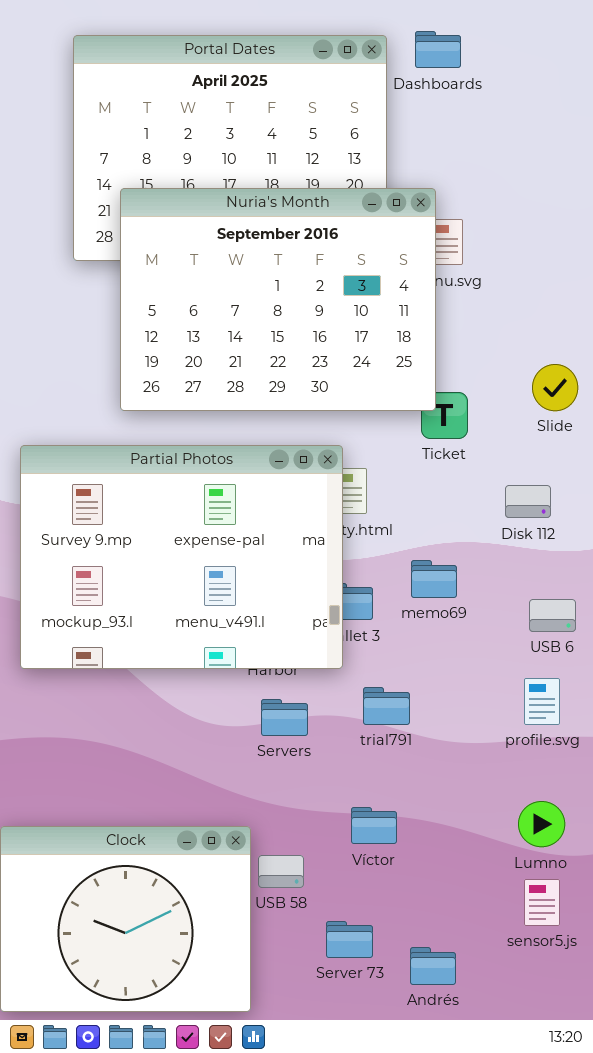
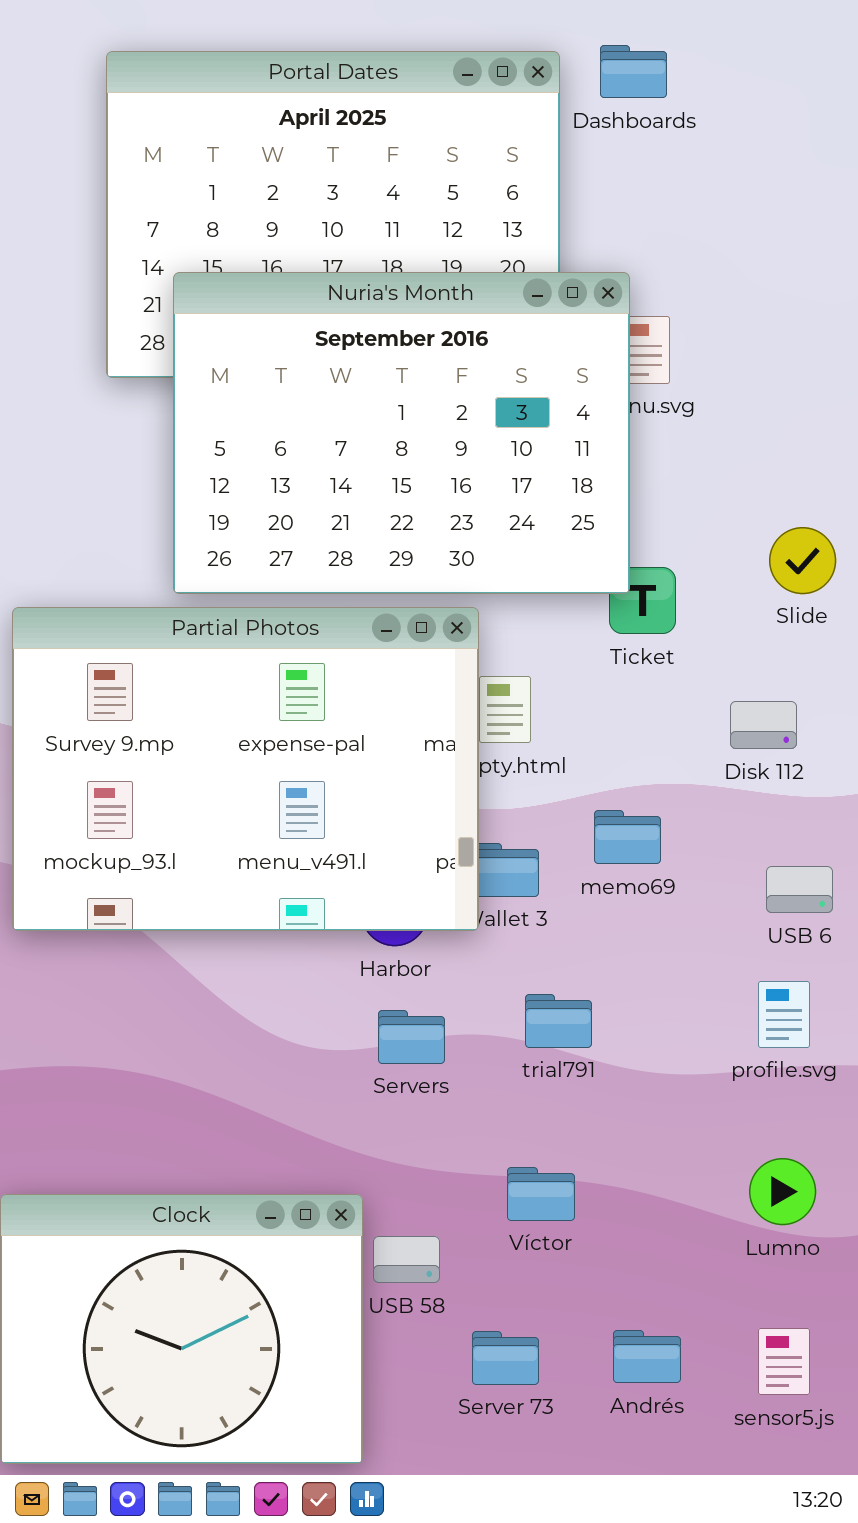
Partial Photos: [20,445,343,669] -> [12,607,479,931], moved
sensor5.js: [524,879,560,926] -> [758,1328,810,1395], moved
Andrés: [410,947,456,985] -> [613,1330,681,1383], moved

